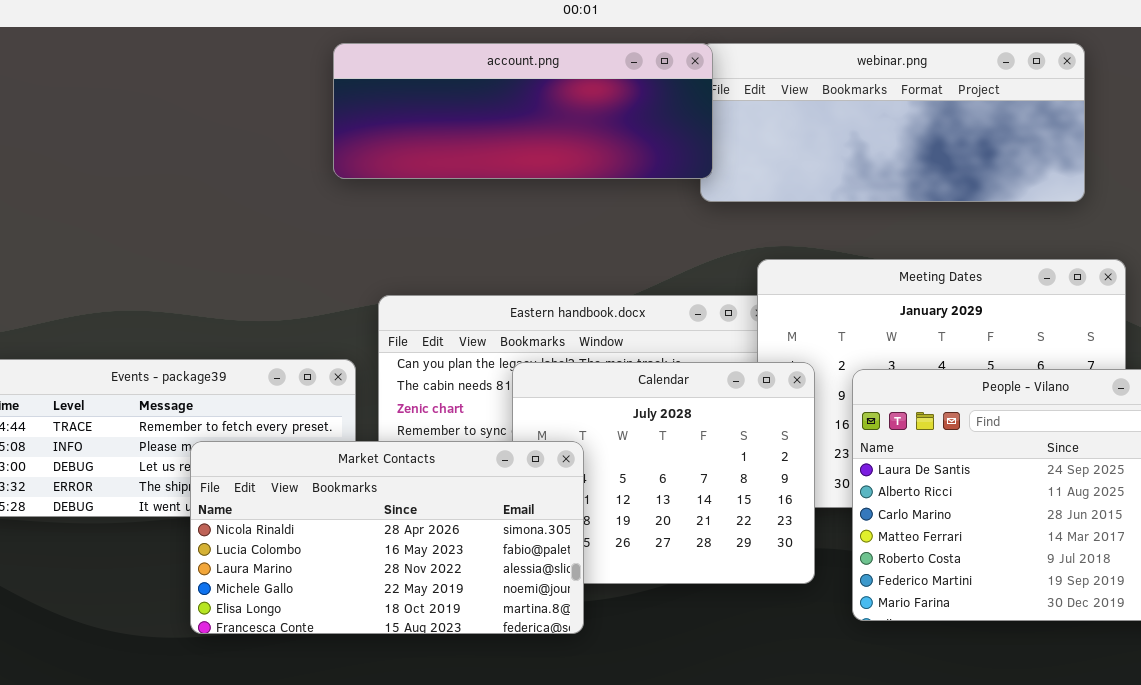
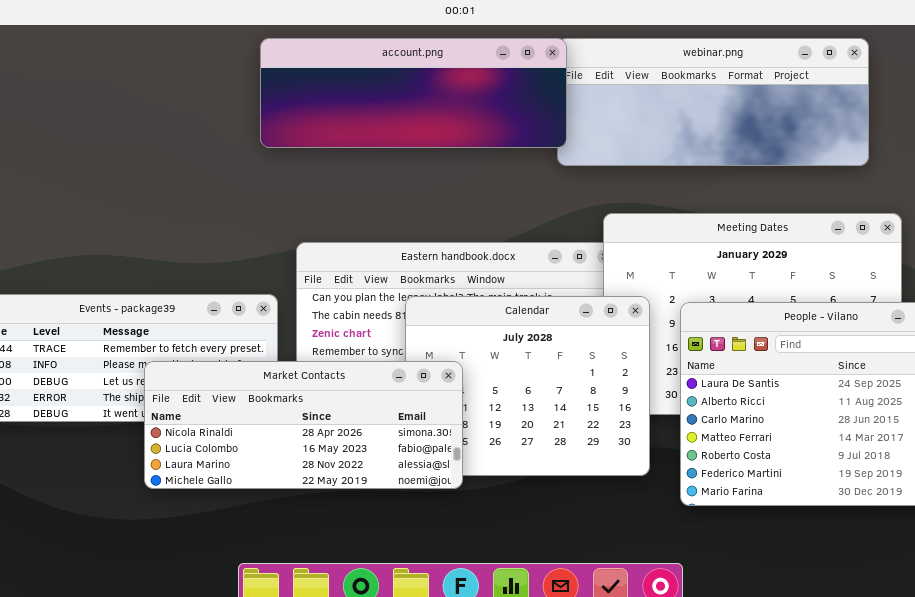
Market Contacts: [190,441,584,634] -> [144,361,463,489], resized

